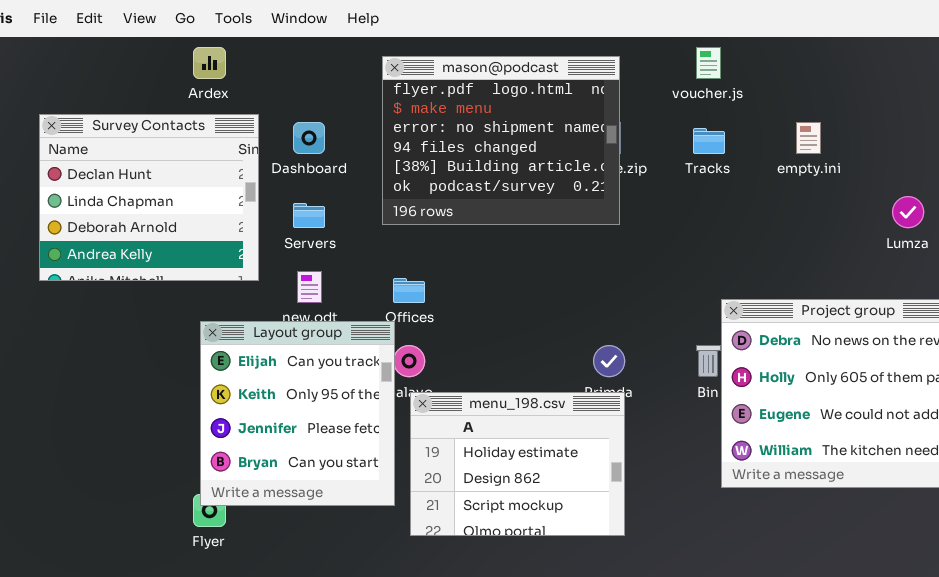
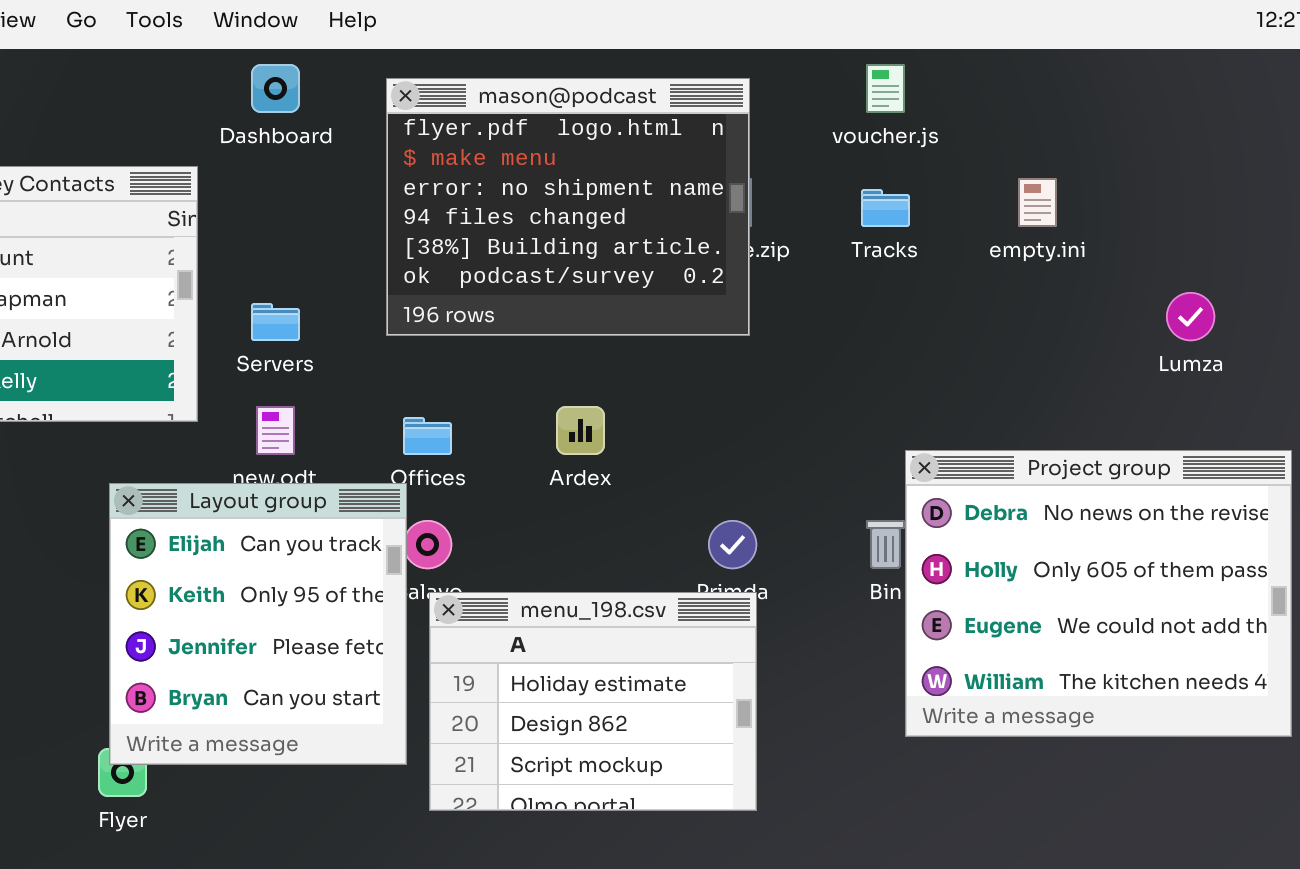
Ardex: [193,47,226,79] -> [556,406,605,455], moved
Dashboard: [293,122,325,154] -> [251,64,300,113], moved

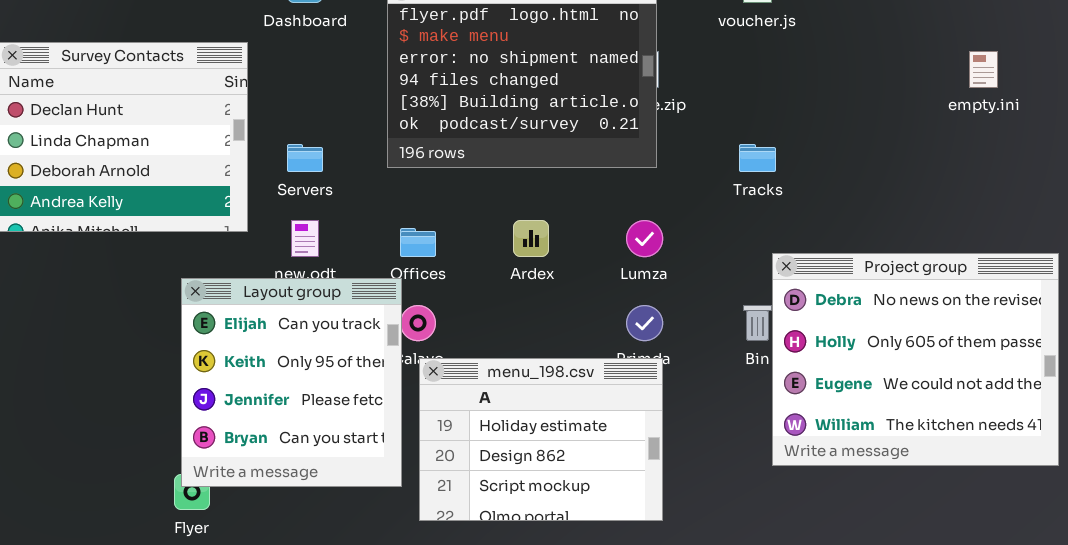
empty.ini: [1018,178,1057,227] -> [969,51,998,88], moved
Tracks: [861,189,910,227] -> [739,144,776,172], moved
Lumza: [1166,292,1215,341] -> [626,220,663,257], moved

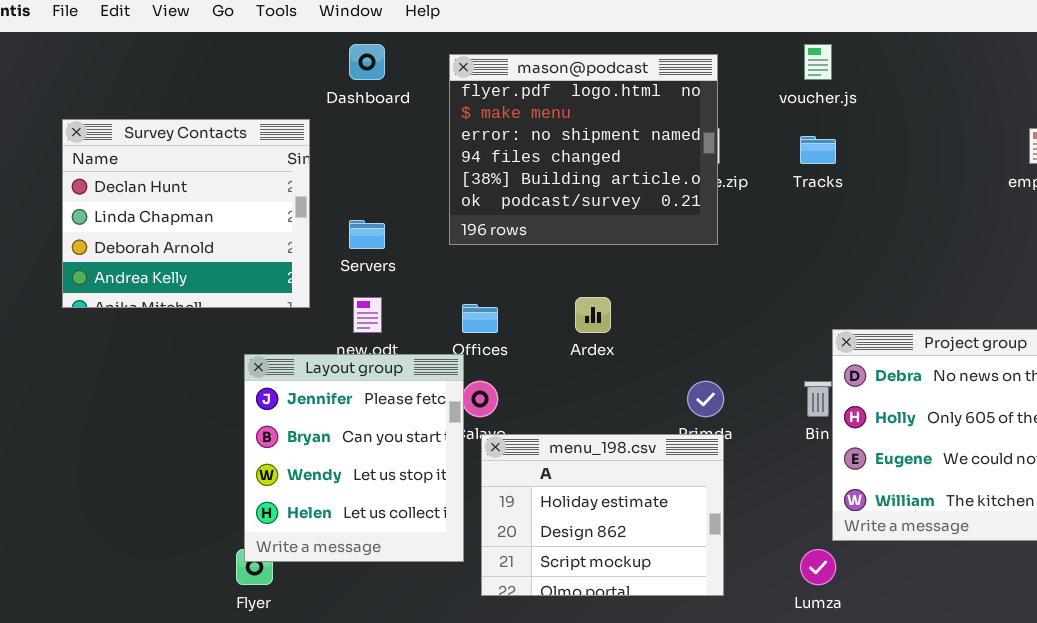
Tracks: [739,144,776,172] -> [800,136,836,164], moved
Lumza: [626,220,663,257] -> [800,549,836,585], moved
Layout group: [181,278,402,487] -> [244,354,464,562], scrolled down 2 rows

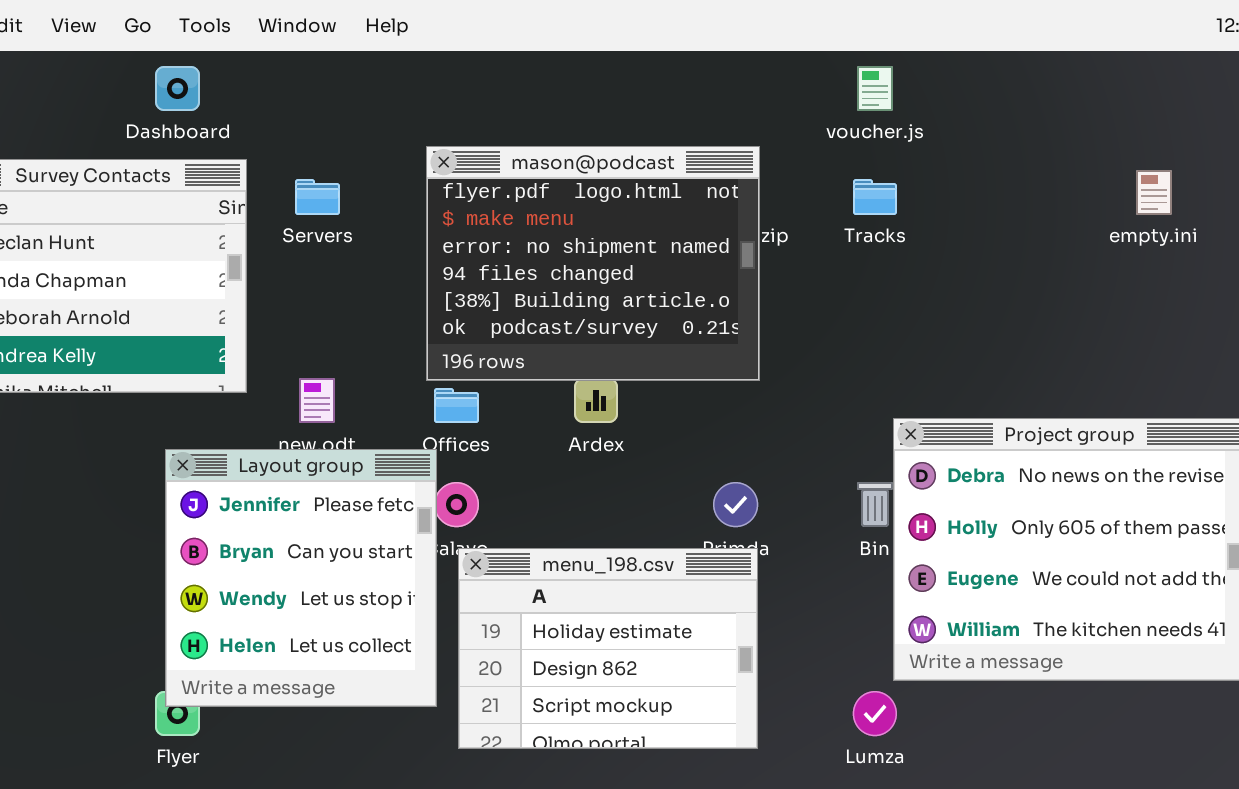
Dashboard: [349,44,385,80] -> [155,66,200,111], moved
mason@podcast: [449,54,718,245] -> [426,146,760,381], moved
Servers: [349,220,385,249] -> [295,179,340,215], moved

